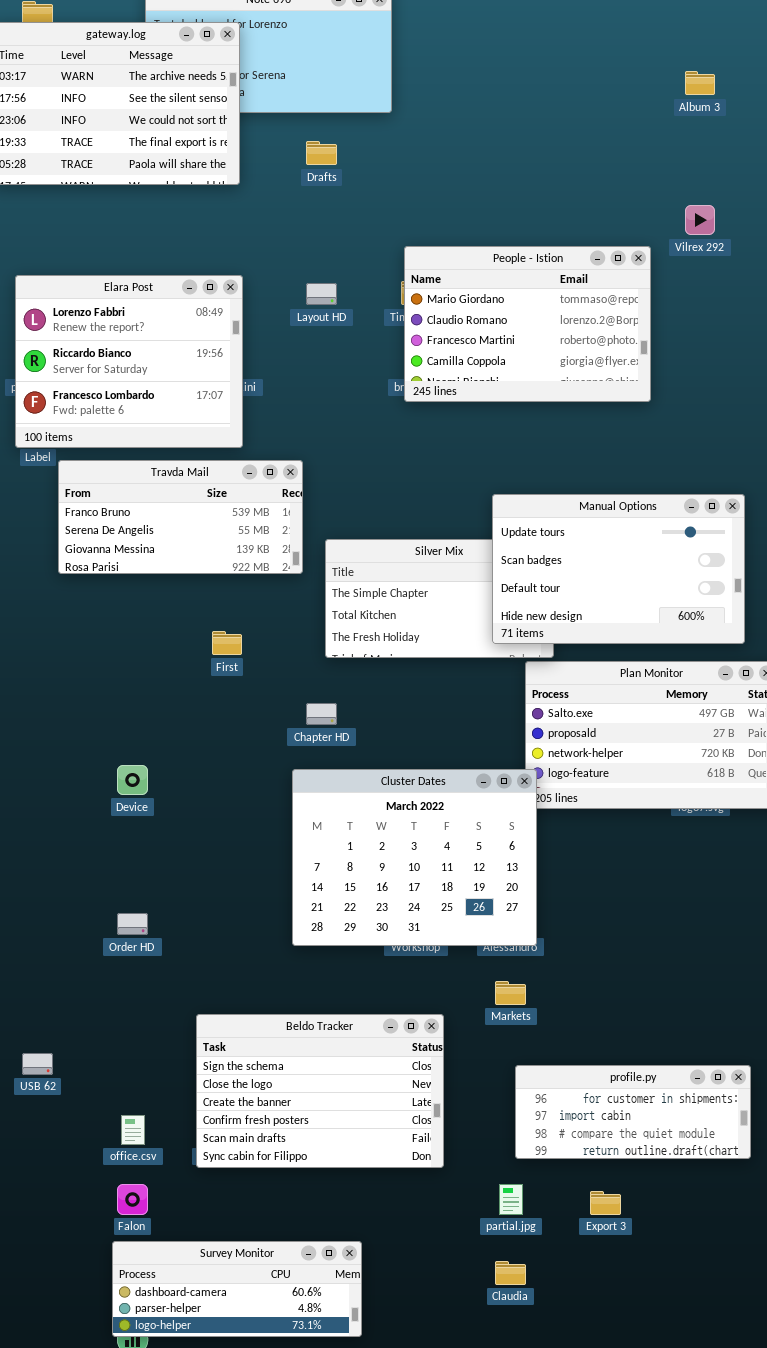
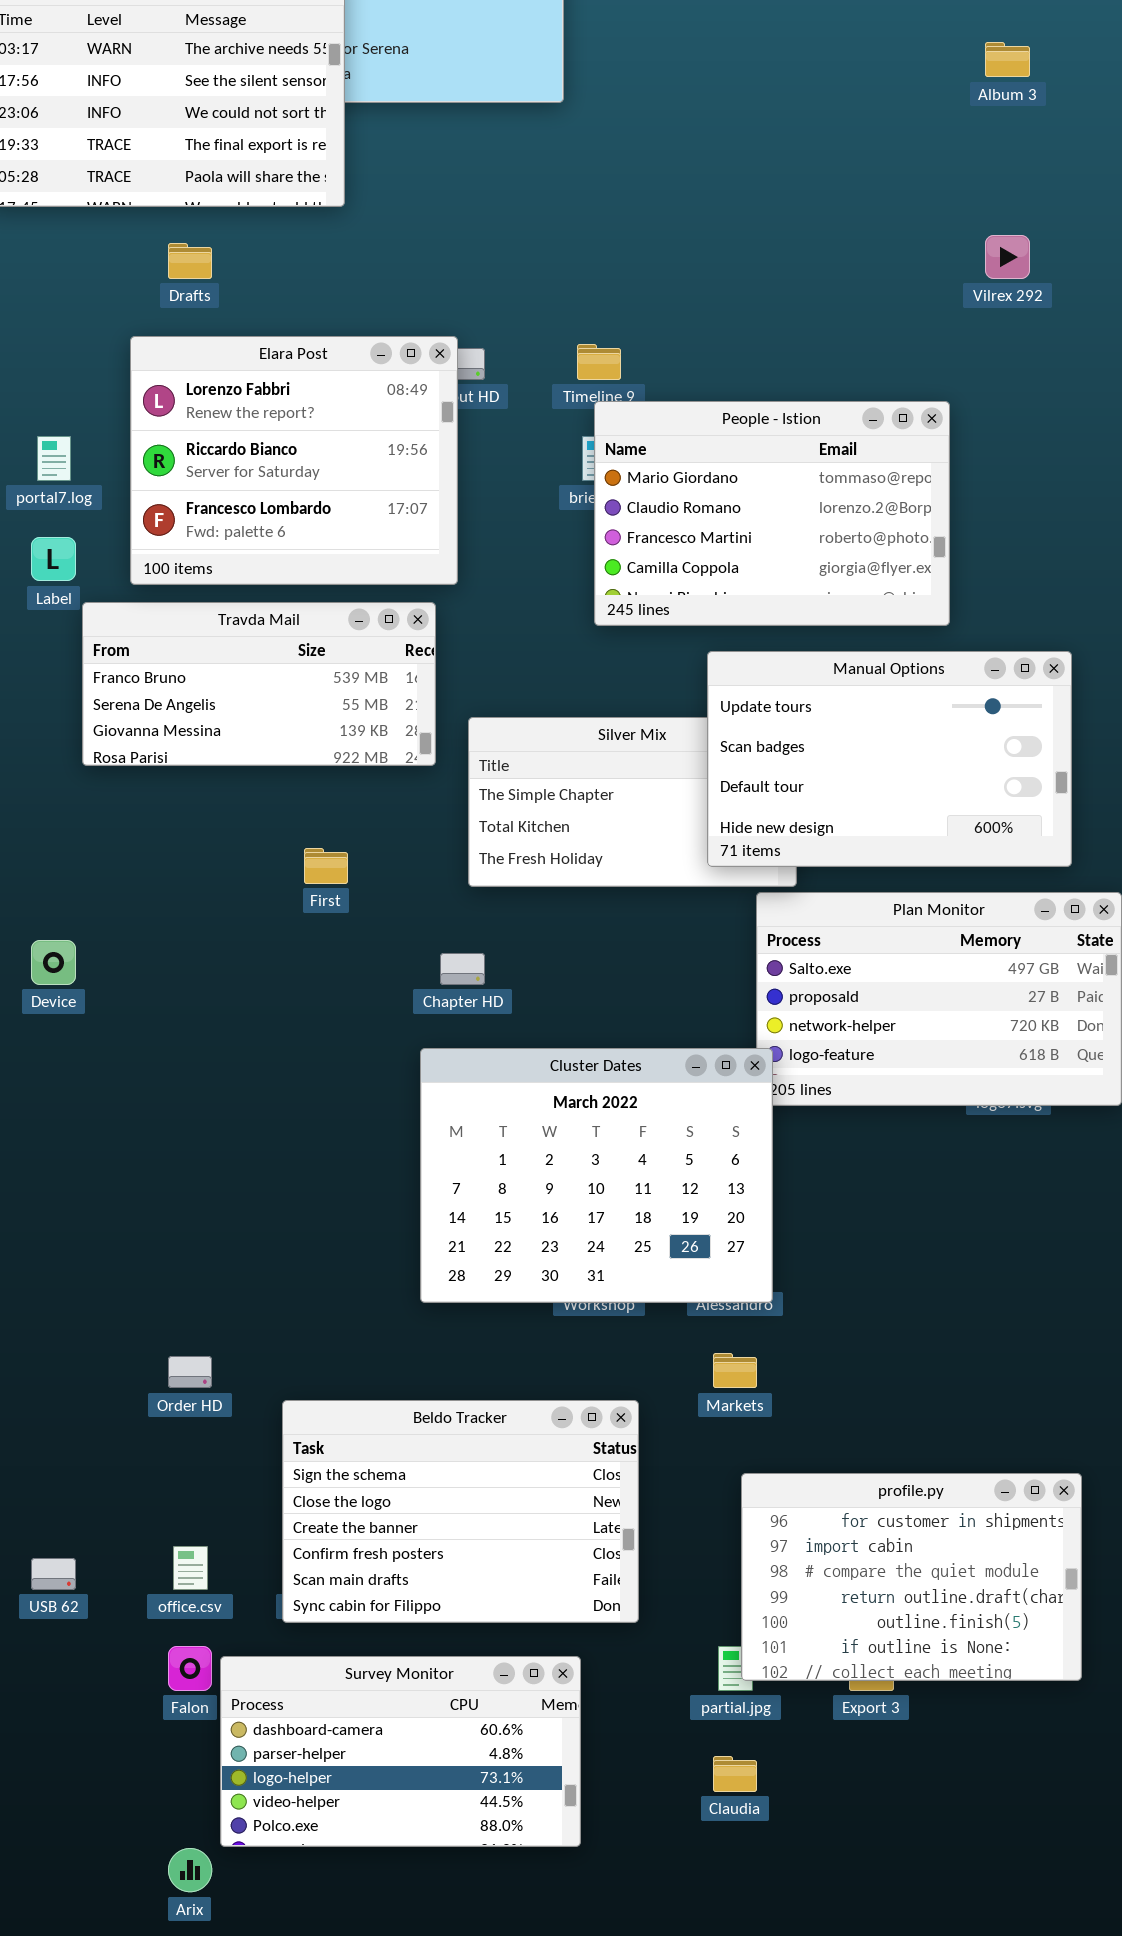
Drafts: [306,141,337,165] -> [168,243,212,279], moved
People - Istion: [404,246,651,402] -> [594,401,950,626], moved
Elara Post: [15,275,243,448] -> [130,336,458,585], moved
Device: [117,765,148,795] -> [31,940,76,985], moved
Order HD: [117,913,148,935] -> [168,1356,212,1388], moved
USB 62: [22,1053,53,1075] -> [31,1558,76,1590], moved
profile.py: [515,1065,751,1159] -> [741,1473,1082,1681], resized
Survey Monitor: [112,1241,362,1337] -> [220,1656,581,1847], moved, resized

